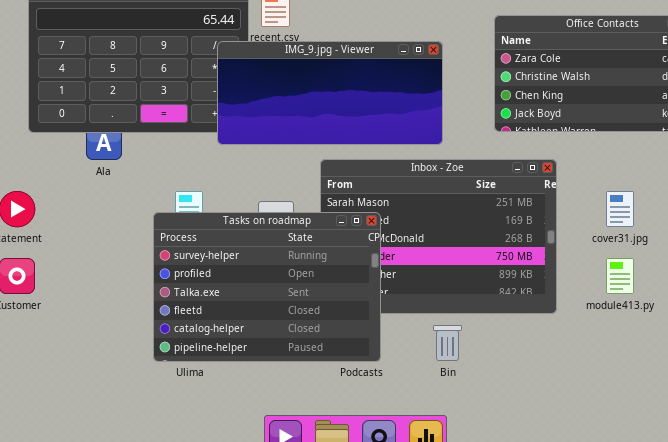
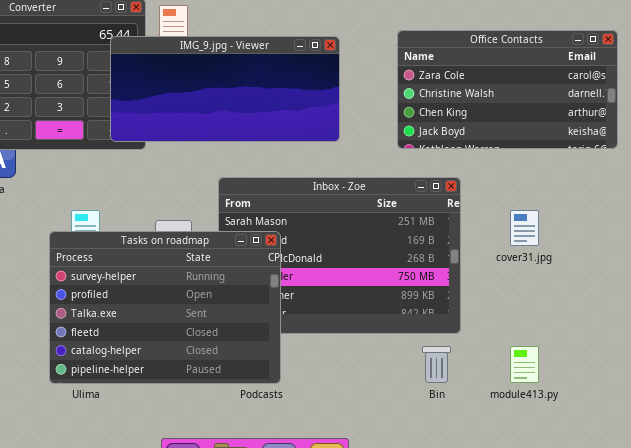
IMG_9.jpg - Viewer: [217,41,443,145] -> [110,36,340,142], moved
module413.py: [606,258,634,294] -> [510,346,539,383], moved
Bin: [433,325,462,361] -> [422,346,451,383], moved

